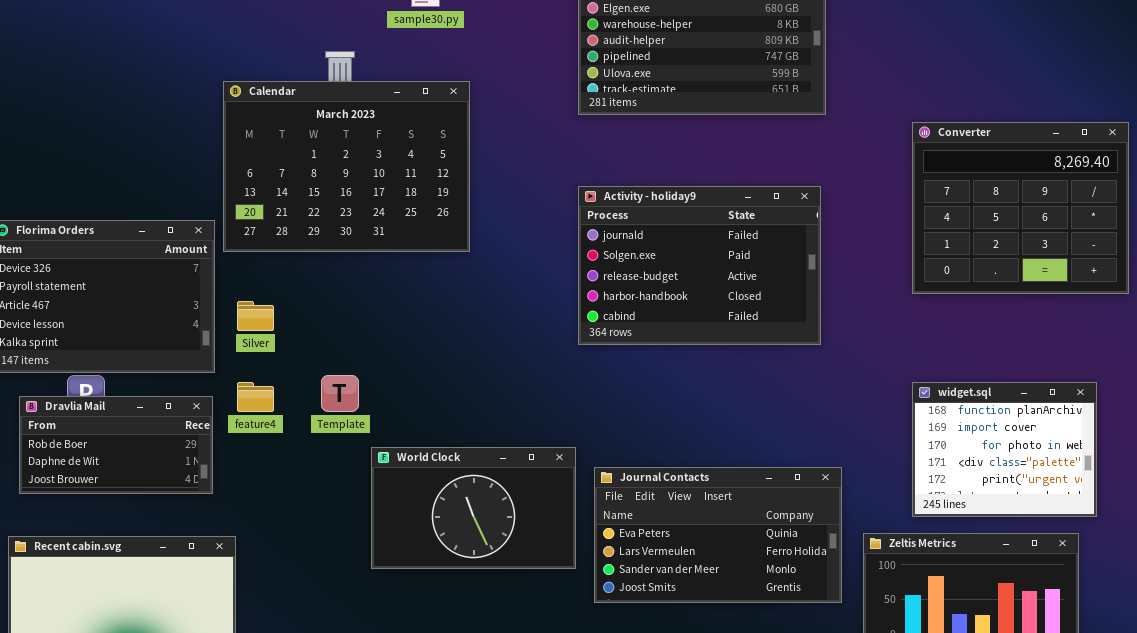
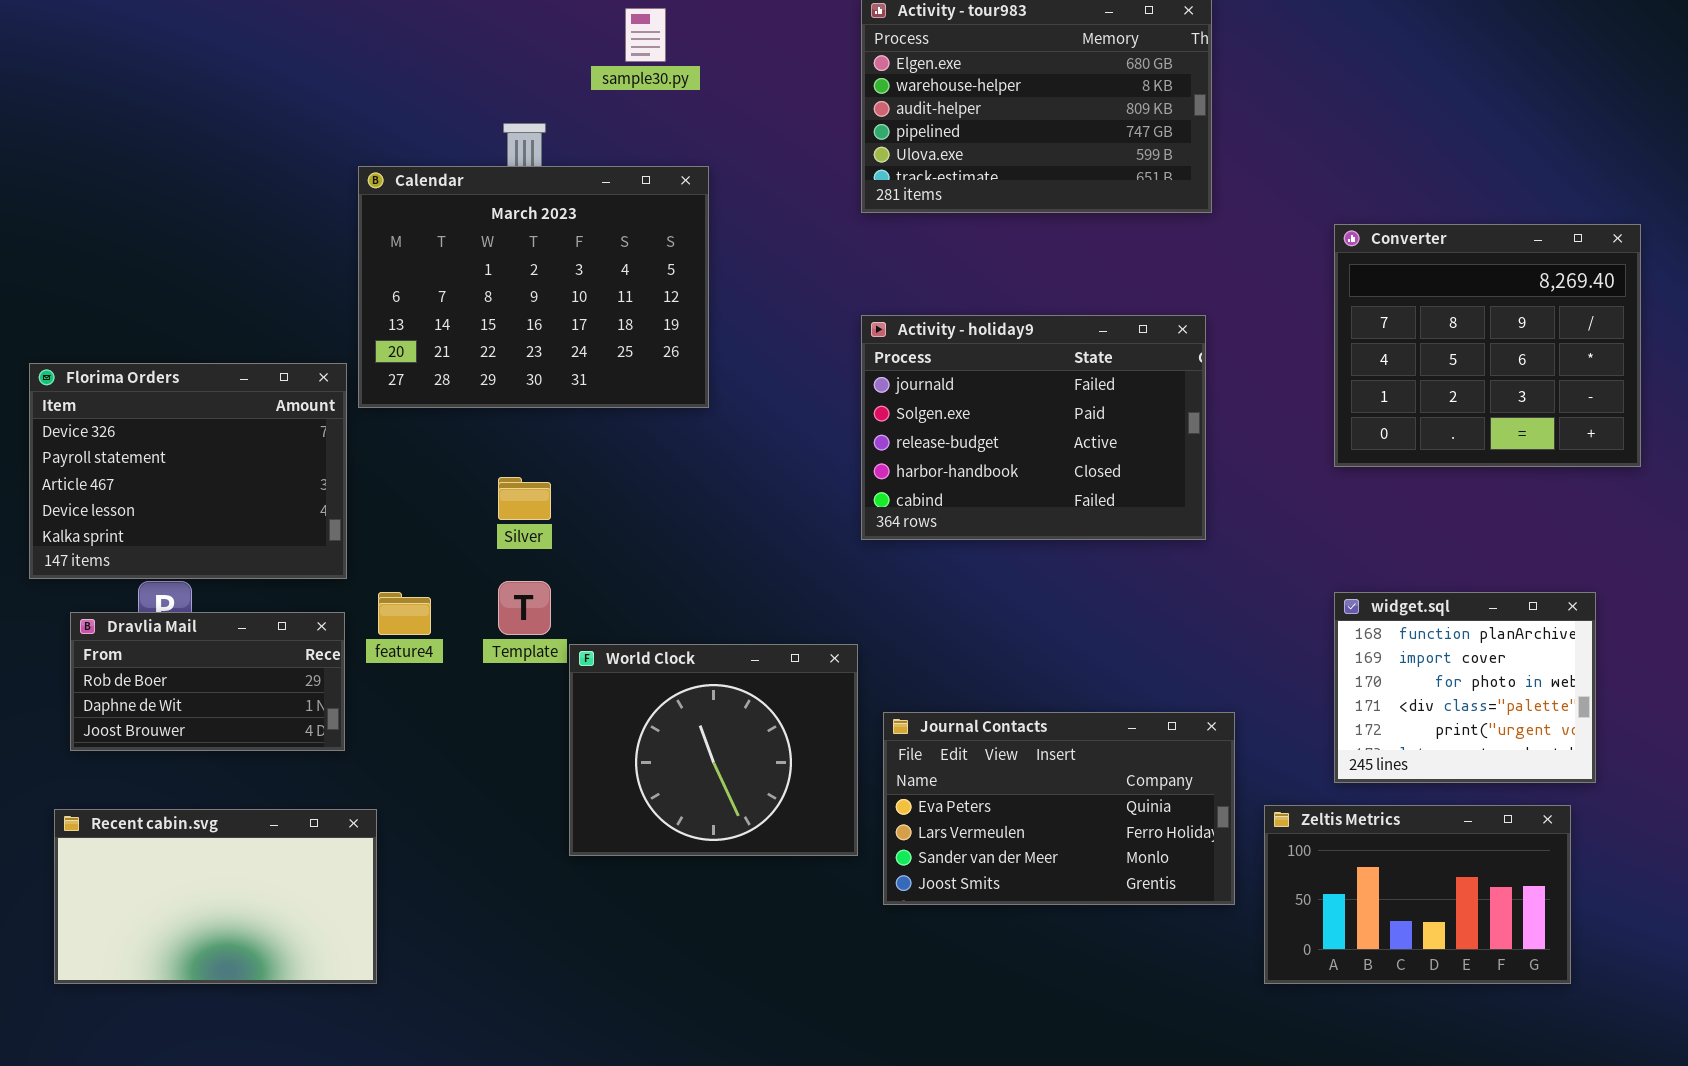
Silver: [237,301,274,331] -> [498,477,551,520], moved
World Clock: [371,447,576,569] -> [569,644,858,856], resized

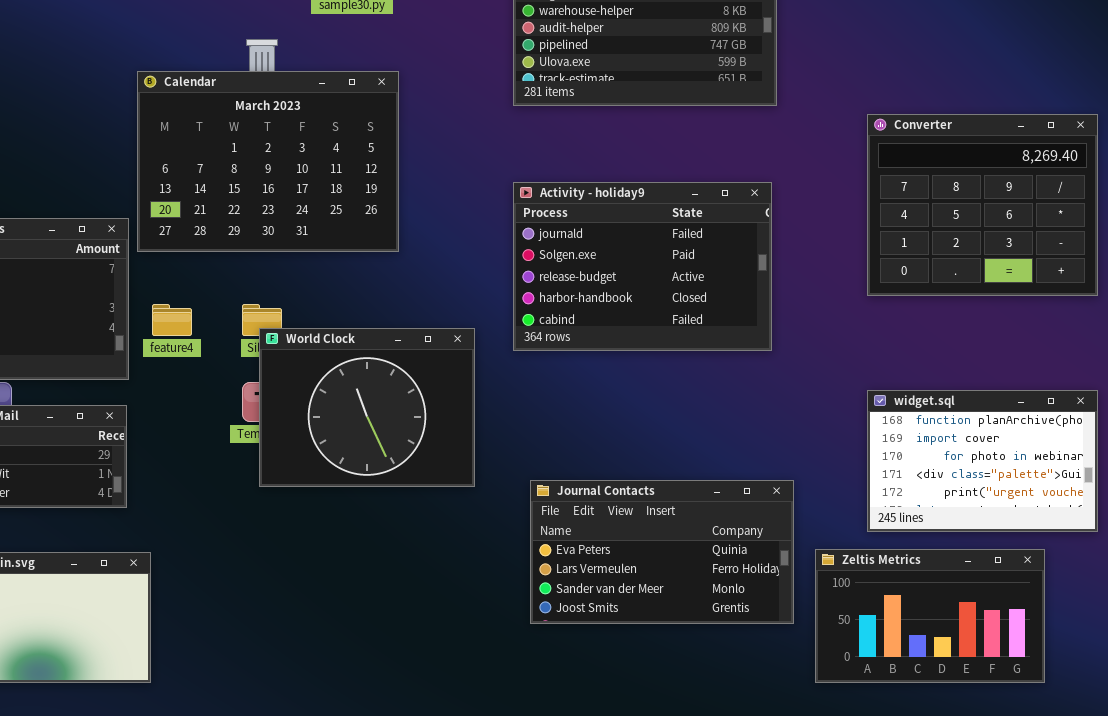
feature4: [378,592,431,635] -> [152,304,192,336], moved
widget.sql: [1334,592,1596,783] -> [867,390,1098,532], resized
World Clock: [569,644,858,856] -> [259,328,475,487], moved

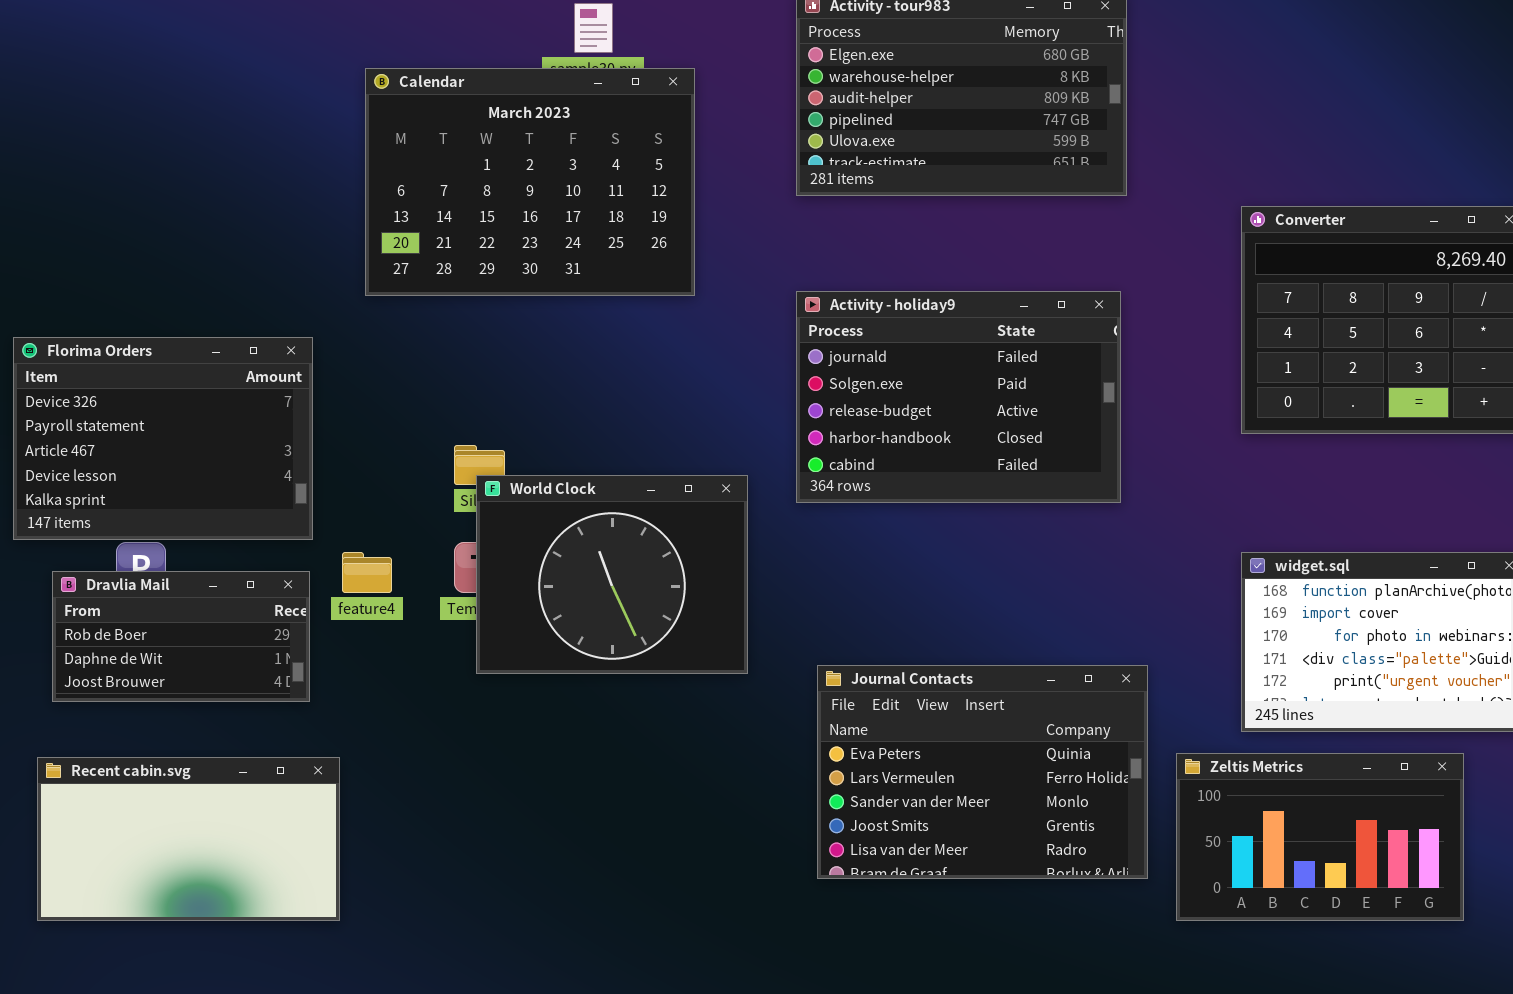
Calendar: [137,71,399,252] -> [365,68,695,296], moved
feature4: [152,304,192,336] -> [342,552,392,593], moved
Journal Contacts: [530,480,794,624] -> [817,665,1148,879], resized

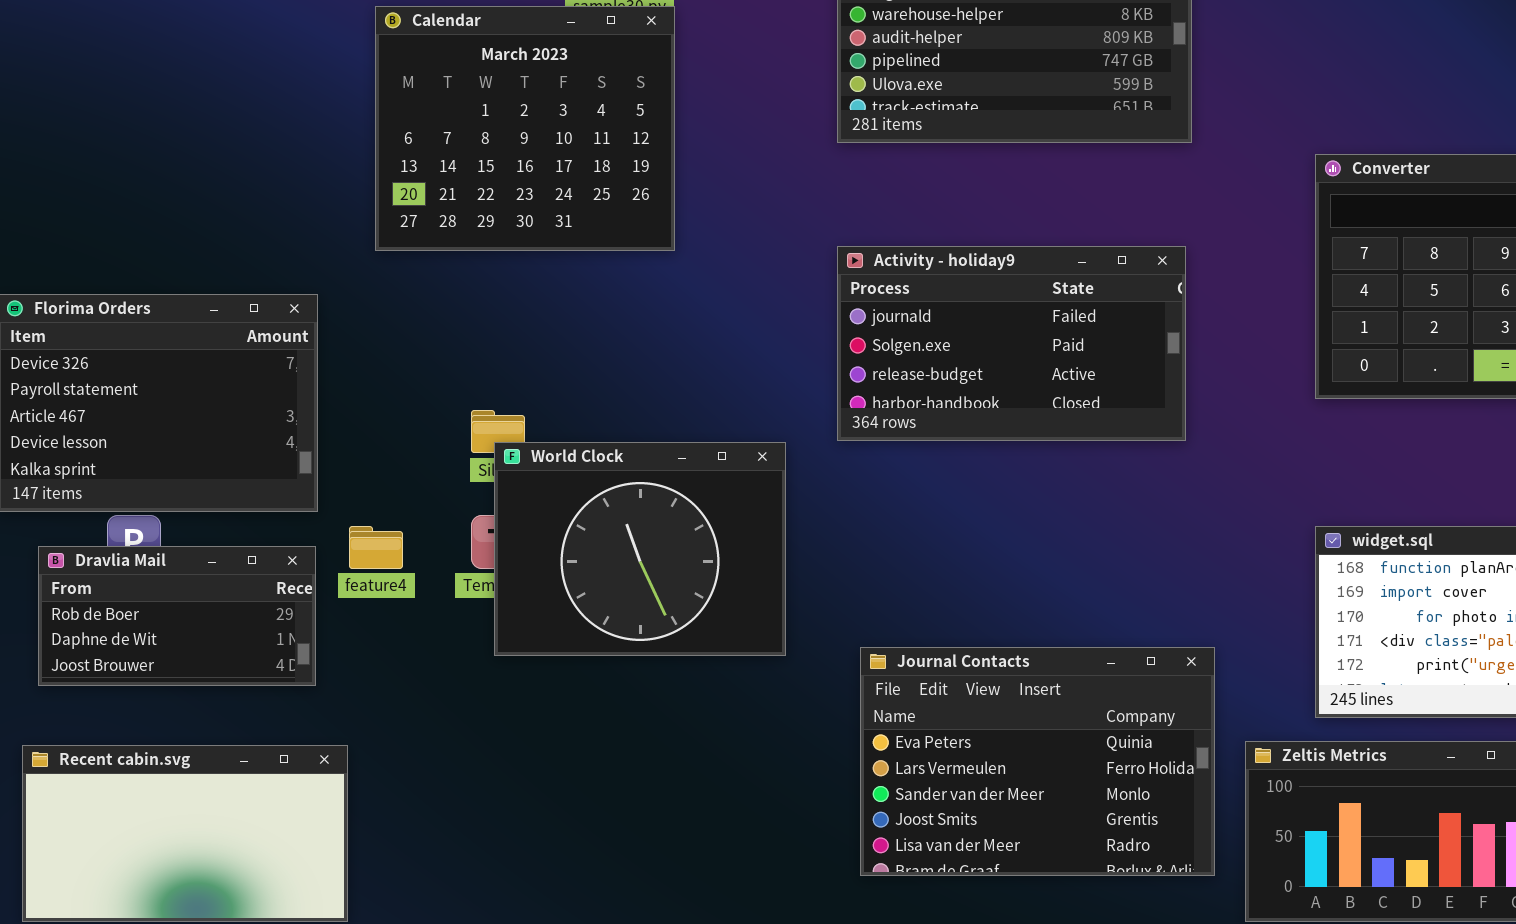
Calendar: [365,68,695,296] -> [375,6,675,251], resized
Activity - holiday9: [796,291,1121,503] -> [837,246,1186,441], resized

